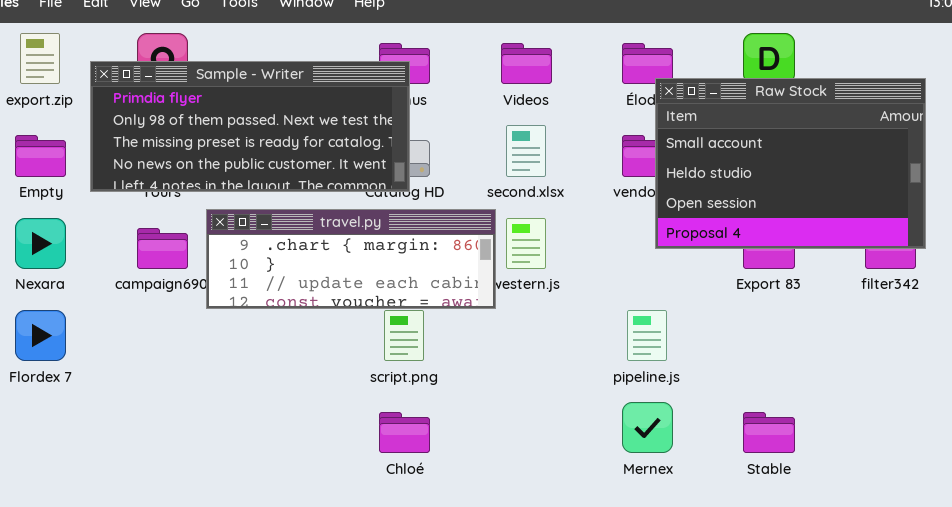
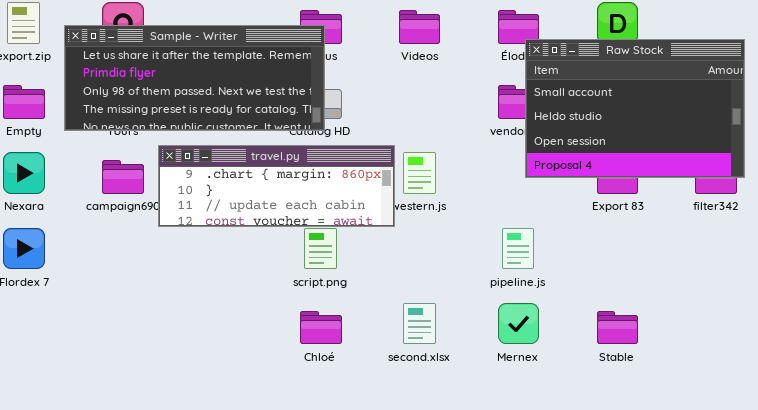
Sample - Writer: [90,61,410,192] -> [64,25,325,131], scrolled up 1 row
second.xlsx: [506,125,546,177] -> [403,303,436,344], moved

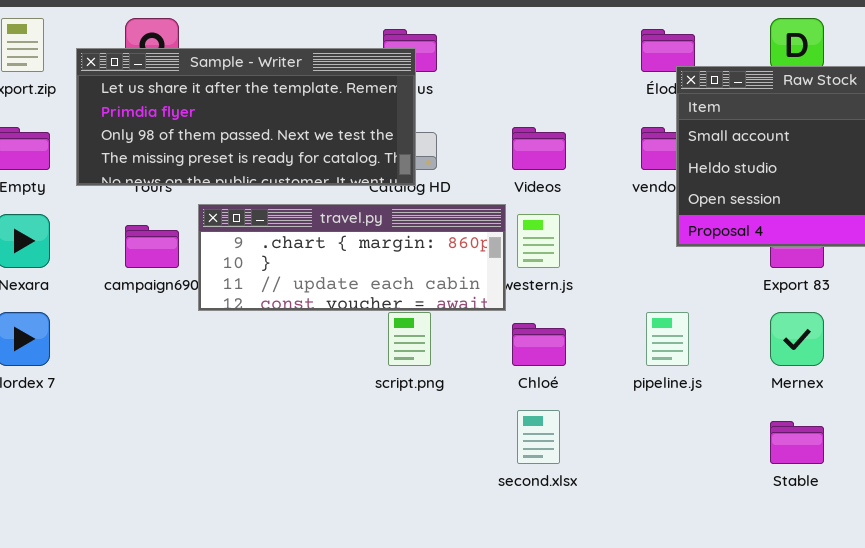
Videos: [399,10,440,44] -> [512,127,566,170], moved
Mernex: [498,303,539,344] -> [770,312,824,366], moved
Chloé: [300,311,342,344] -> [512,323,566,366], moved

